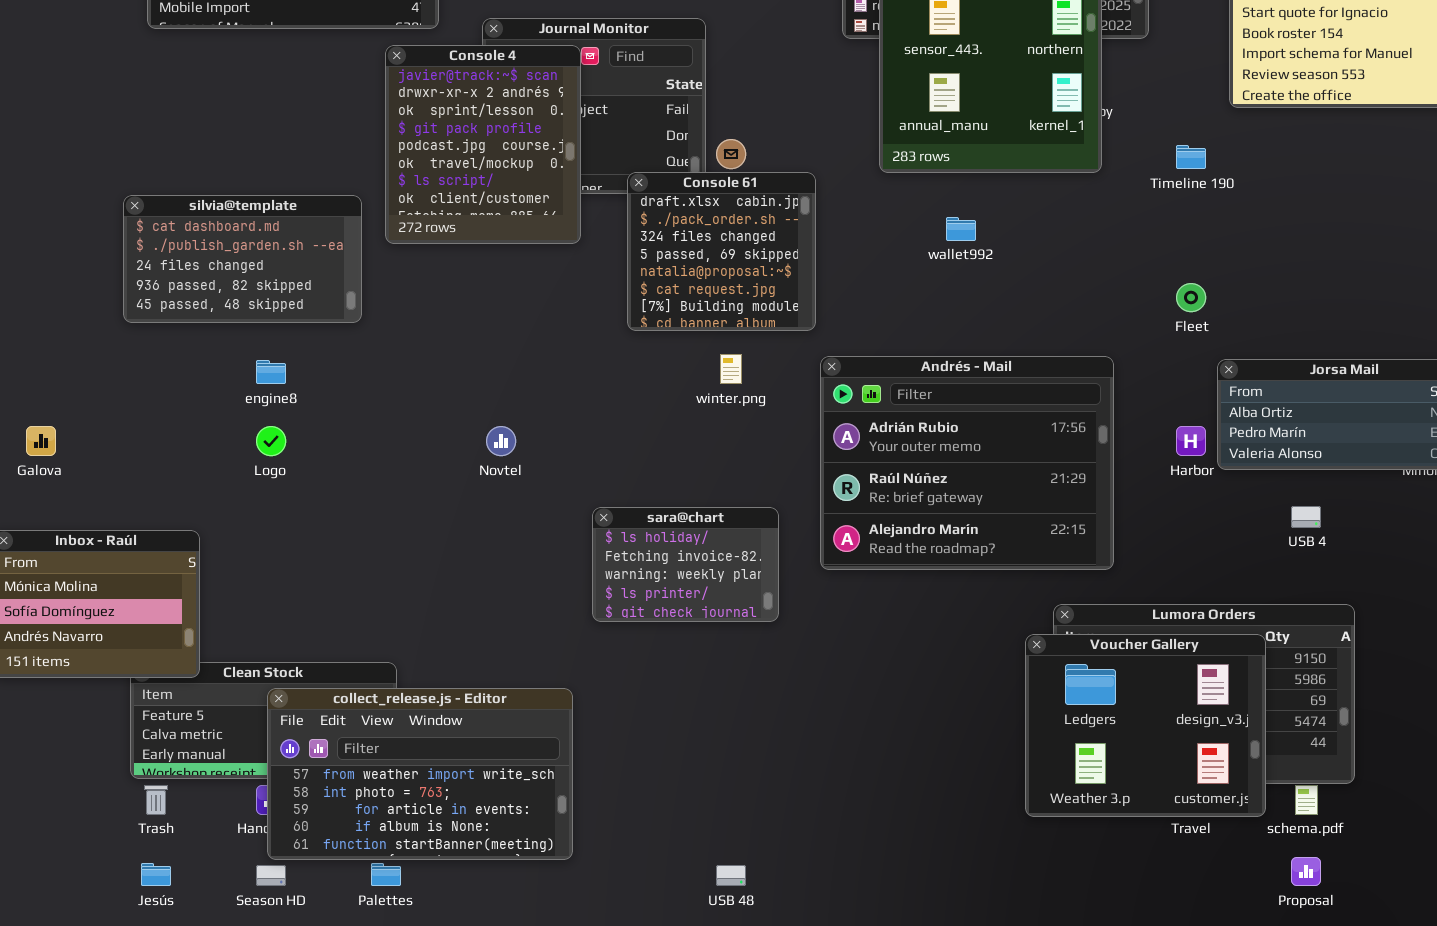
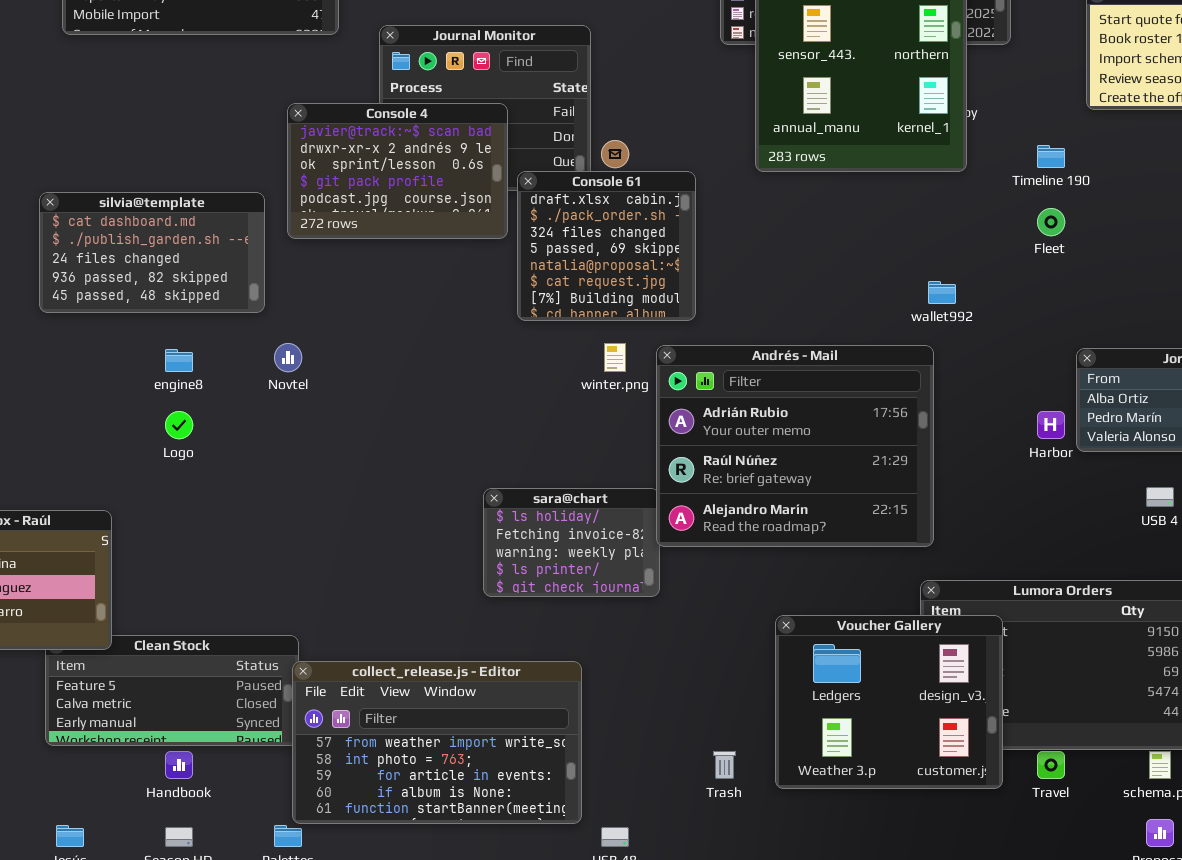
Console 4: [385,45,581,244] -> [287,103,508,239], resized
wallet992: [946,217,976,241] -> [928,281,956,304], moved
Fleet: [1176,283,1206,312] -> [1037,208,1065,236], moved
Andrés - Mail: [820,356,1114,570] -> [656,345,934,547], moved
Novtel: [486,426,516,456] -> [274,343,302,372], moved
Voucher Gallery: [1025,634,1266,817] -> [775,615,1003,789], moved
collect_release.js - Editor: [267,688,573,860] -> [292,661,582,824], moved
Trash: [144,785,168,815] -> [713,751,736,779], moved

